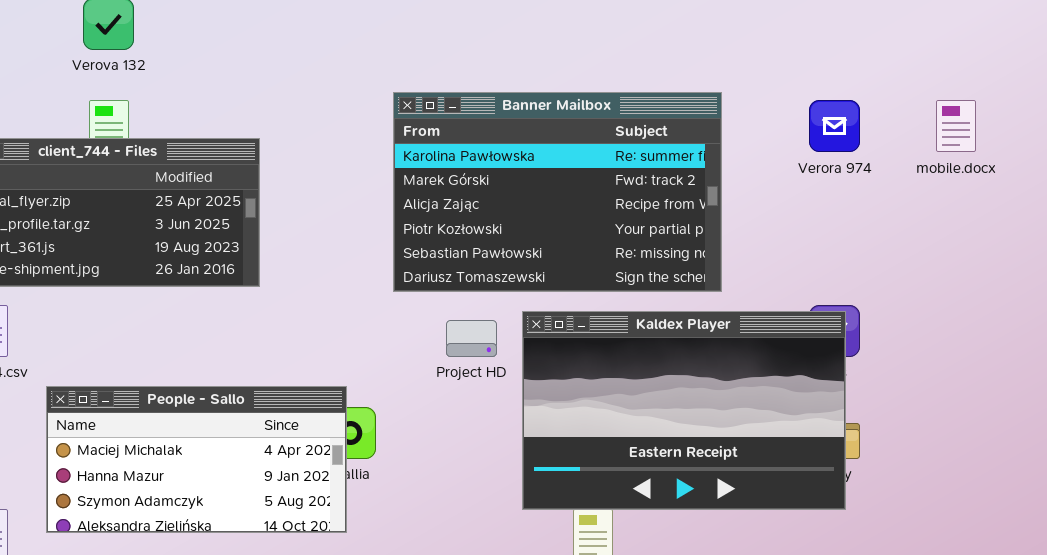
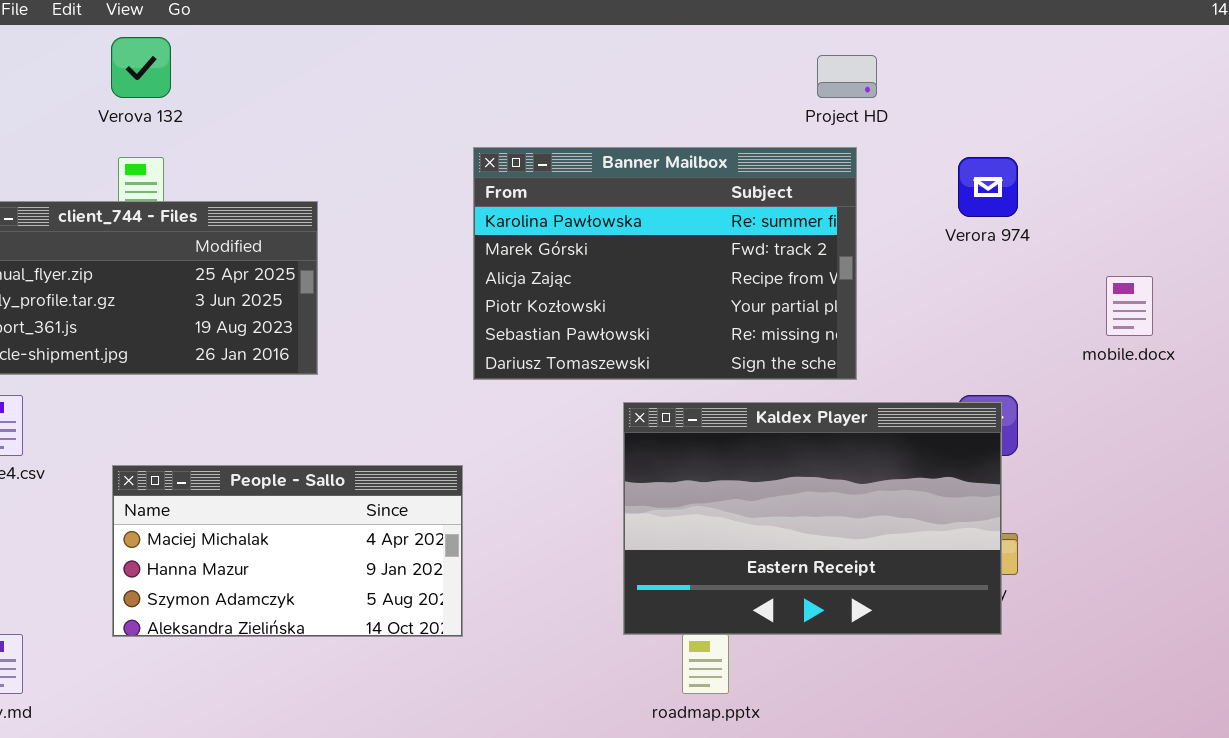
mobile.docx: [936,100,976,152] -> [1106,276,1153,336], moved
Project HD: [446,320,497,357] -> [817,55,877,98], moved
People - Sallo: [46,386,347,533] -> [112,465,463,637], moved

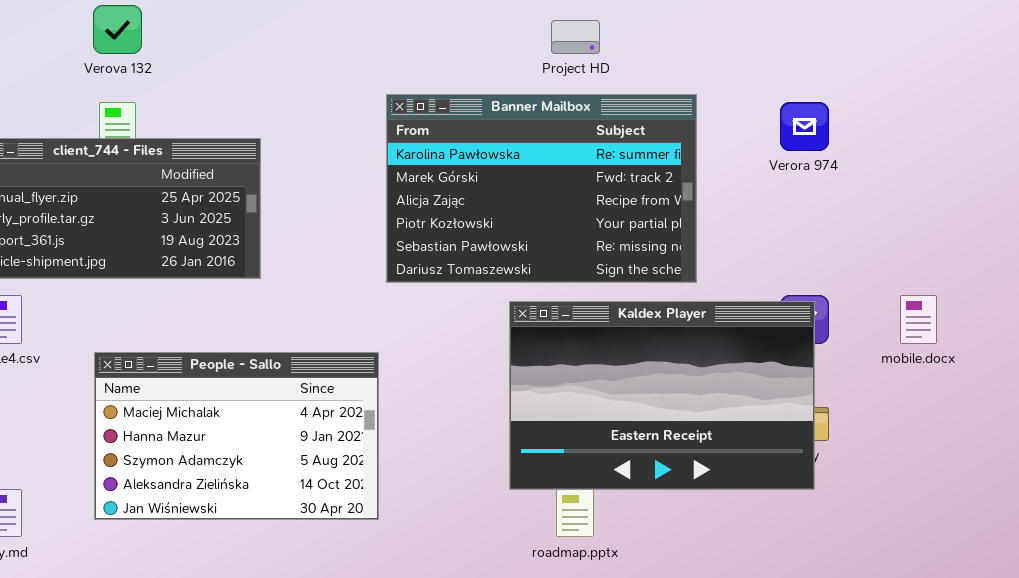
Project HD: [817,55,877,98] -> [551,20,600,54], moved
mobile.docx: [1106,276,1153,336] -> [900,295,937,344], moved
People - Sallo: [112,465,463,637] -> [94,352,379,520], resized

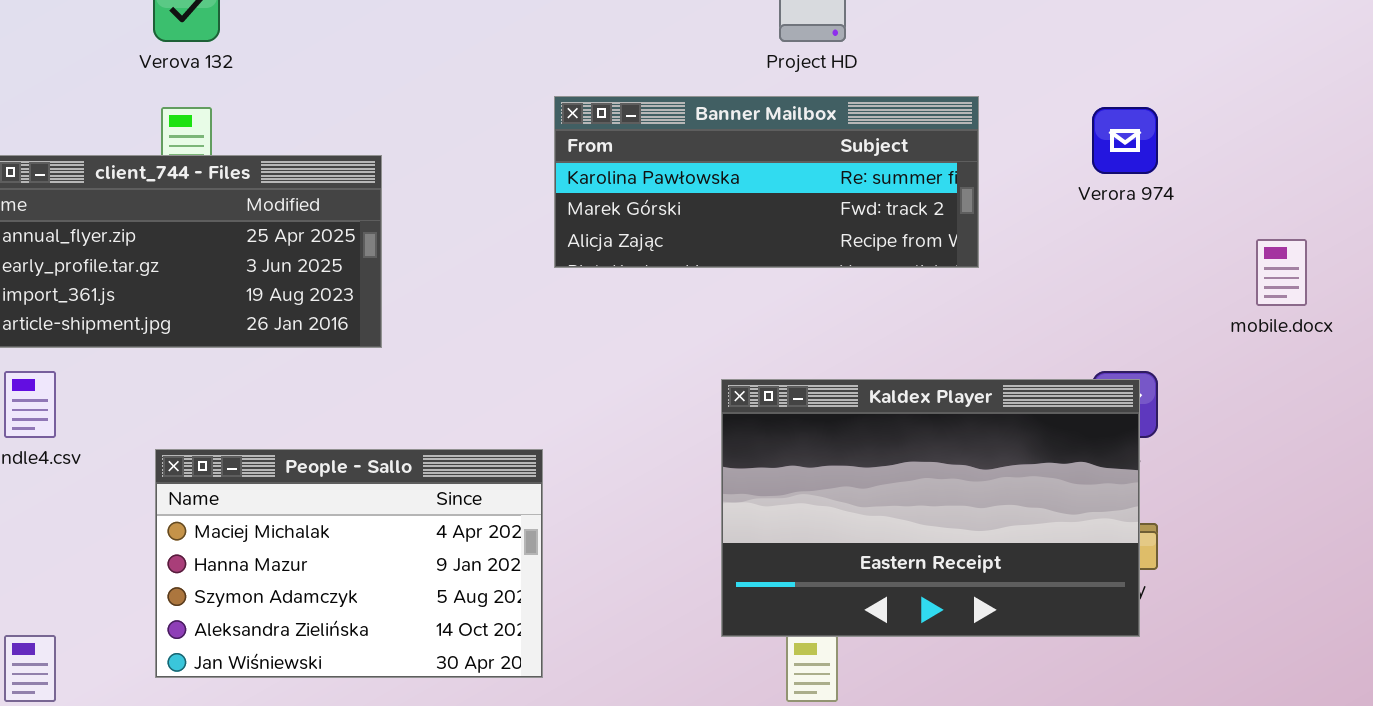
Banner Mailbox: [386,94,697,283] -> [554,96,979,268], resized
mobile.docx: [900,295,937,344] -> [1256,239,1307,306], moved

